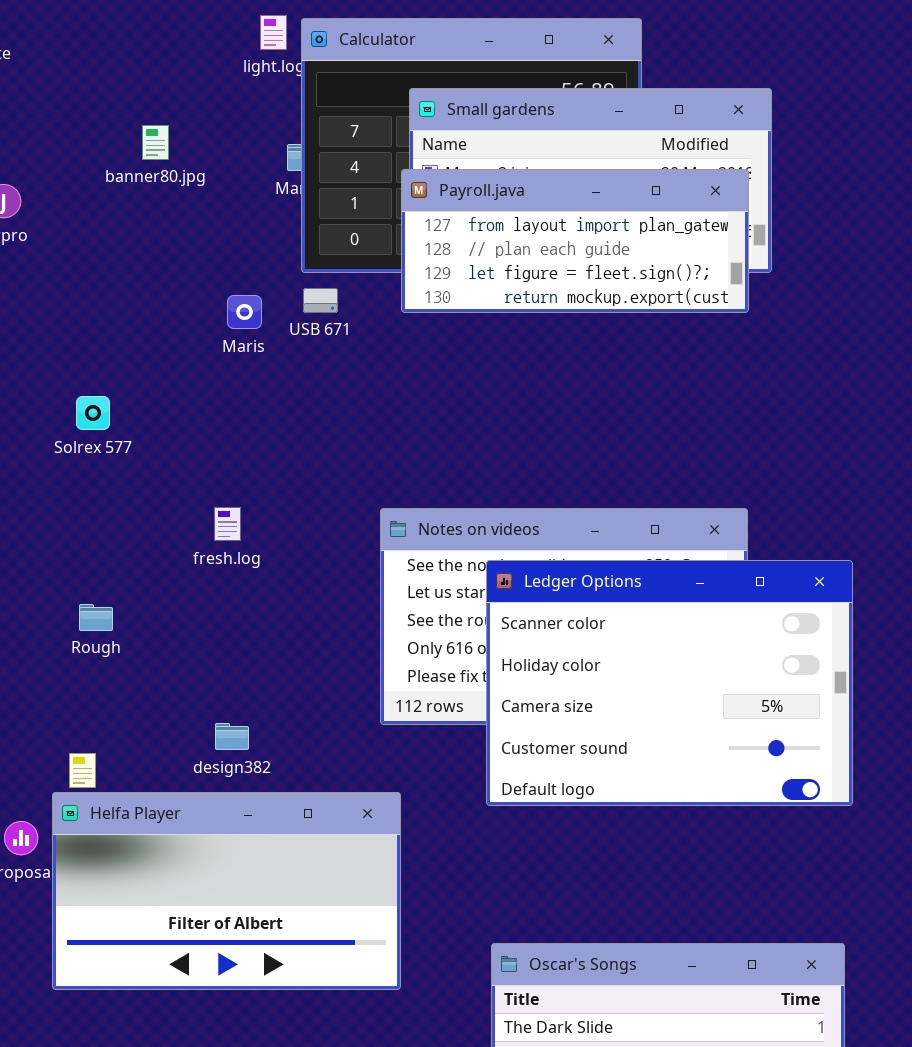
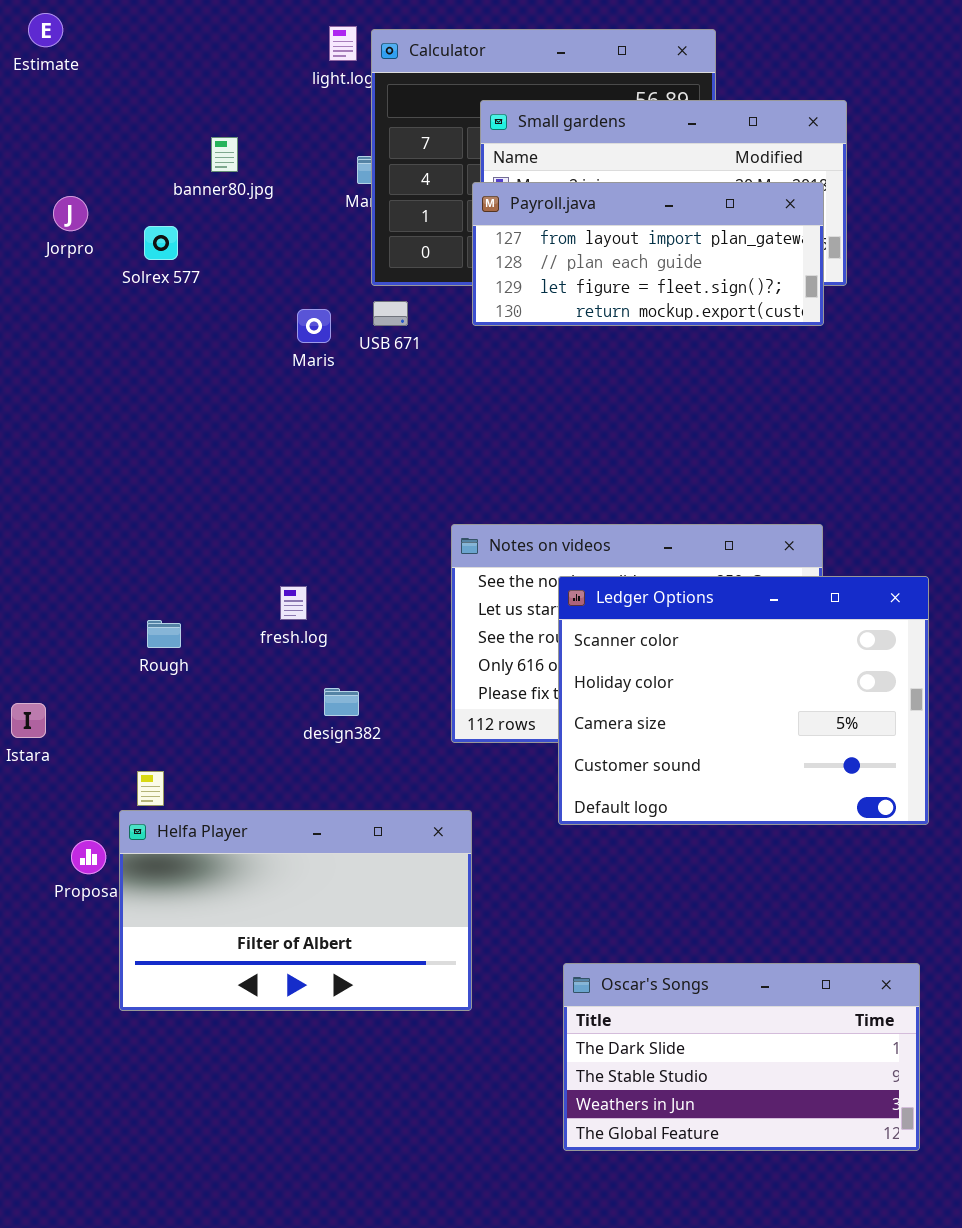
Solrex 577: [76,396,110,430] -> [144,226,178,260], moved
fresh.log: [214,507,241,541] -> [280,586,307,620], moved
design382: [215,723,249,750] -> [324,688,359,716], moved

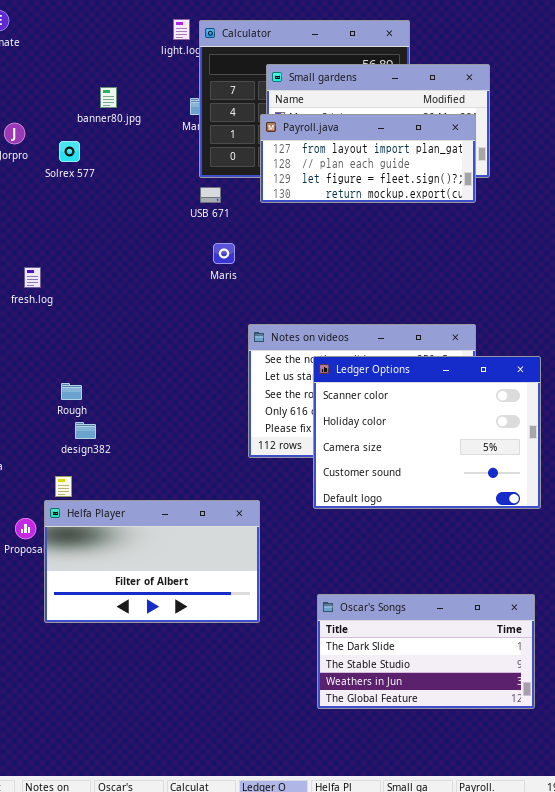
Maris: [297,309,331,343] -> [213,243,235,264], moved
fresh.log: [280,586,307,620] -> [24,267,41,288], moved
design382: [324,688,359,716] -> [75,422,96,439], moved

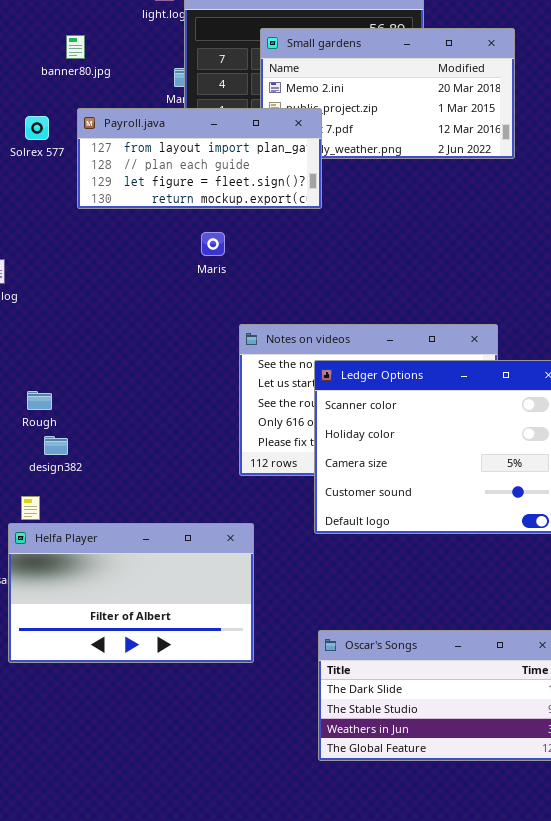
banner80.jpg: [100,87,117,108] -> [66,35,85,59], moved
Payroll.java: [260,114,476,203] -> [77,108,322,209], moved

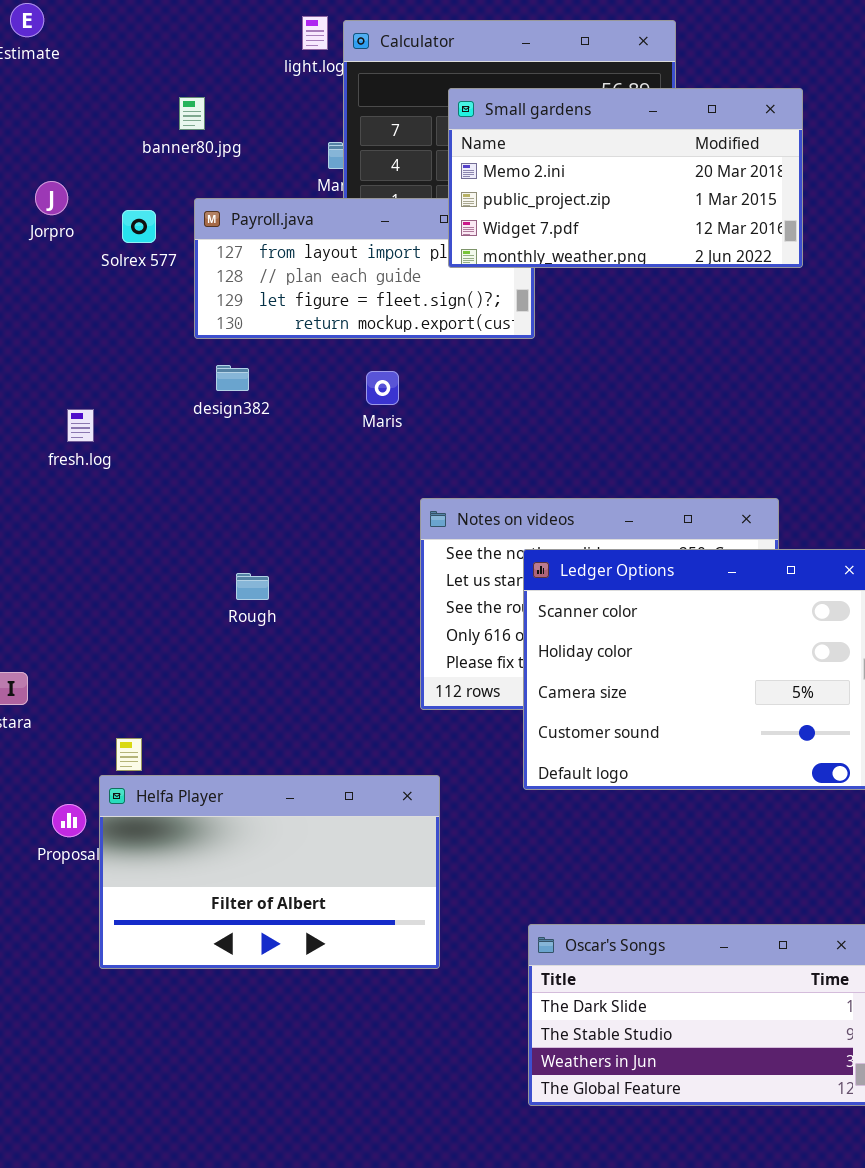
Small gardens: [260,28,515,159] -> [448,88,803,268], raised
Rough: [27,391,52,410] -> [236,573,269,600], moved
design382: [44,436,68,455] -> [216,365,249,391], moved

